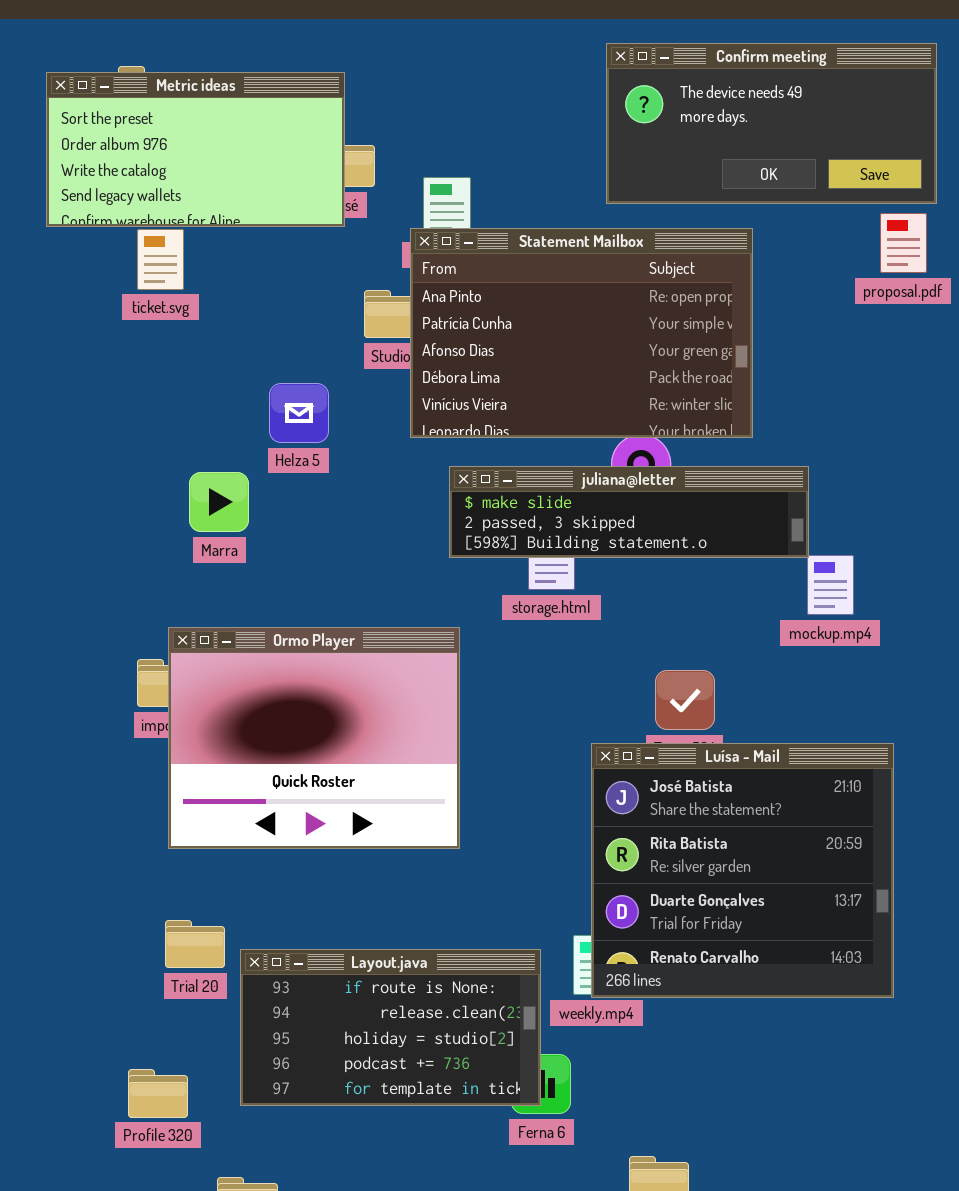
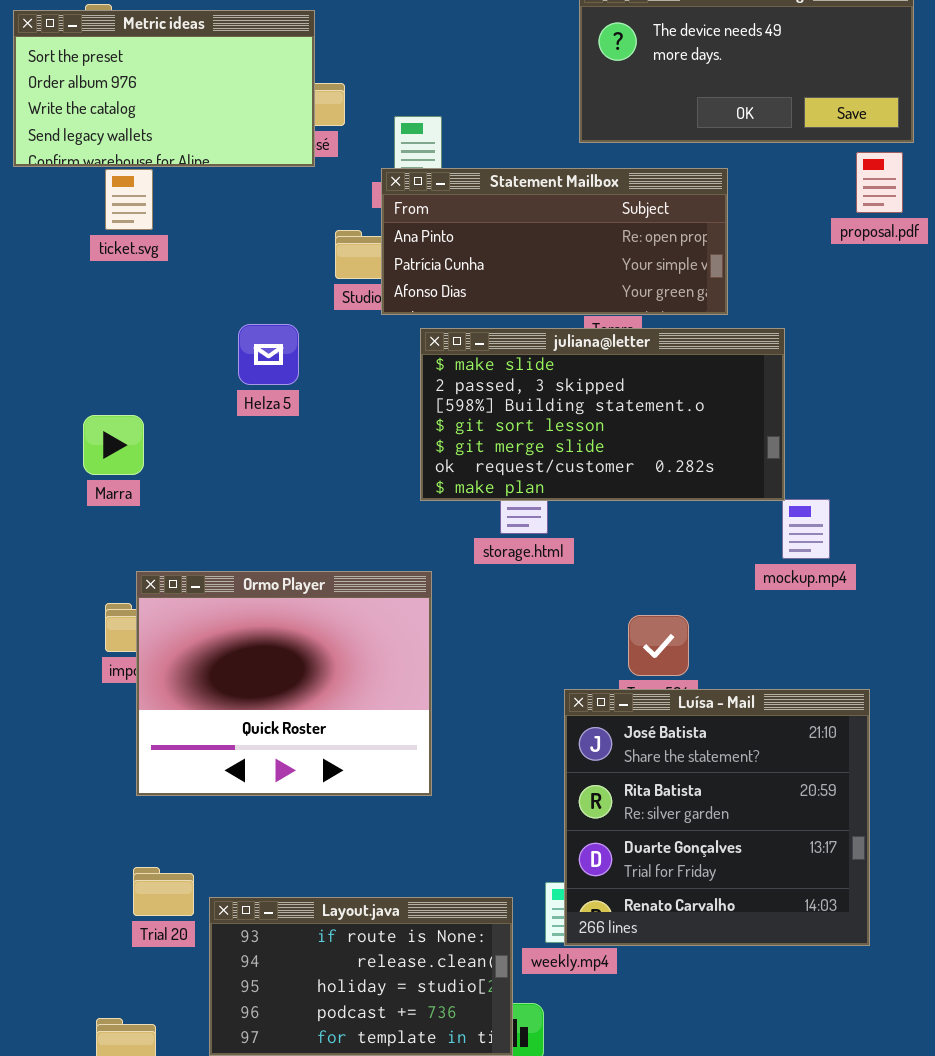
Statement Mailbox: [410,228,753,438] -> [381,168,728,315], resized
juliana@letter: [449,466,809,558] -> [420,328,785,501], resized
Marra: [189,472,249,532] -> [83,415,144,475], moved

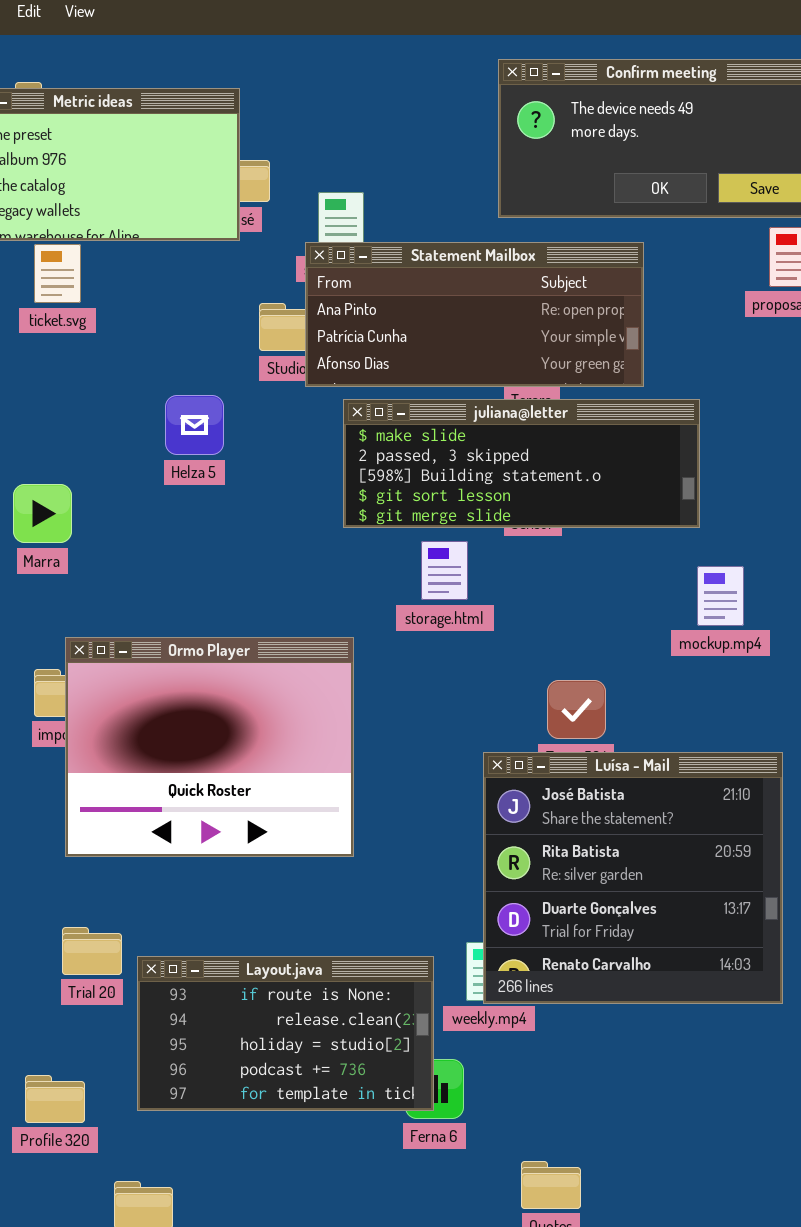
juliana@letter: [420,328,785,501] -> [343,399,700,528], resized

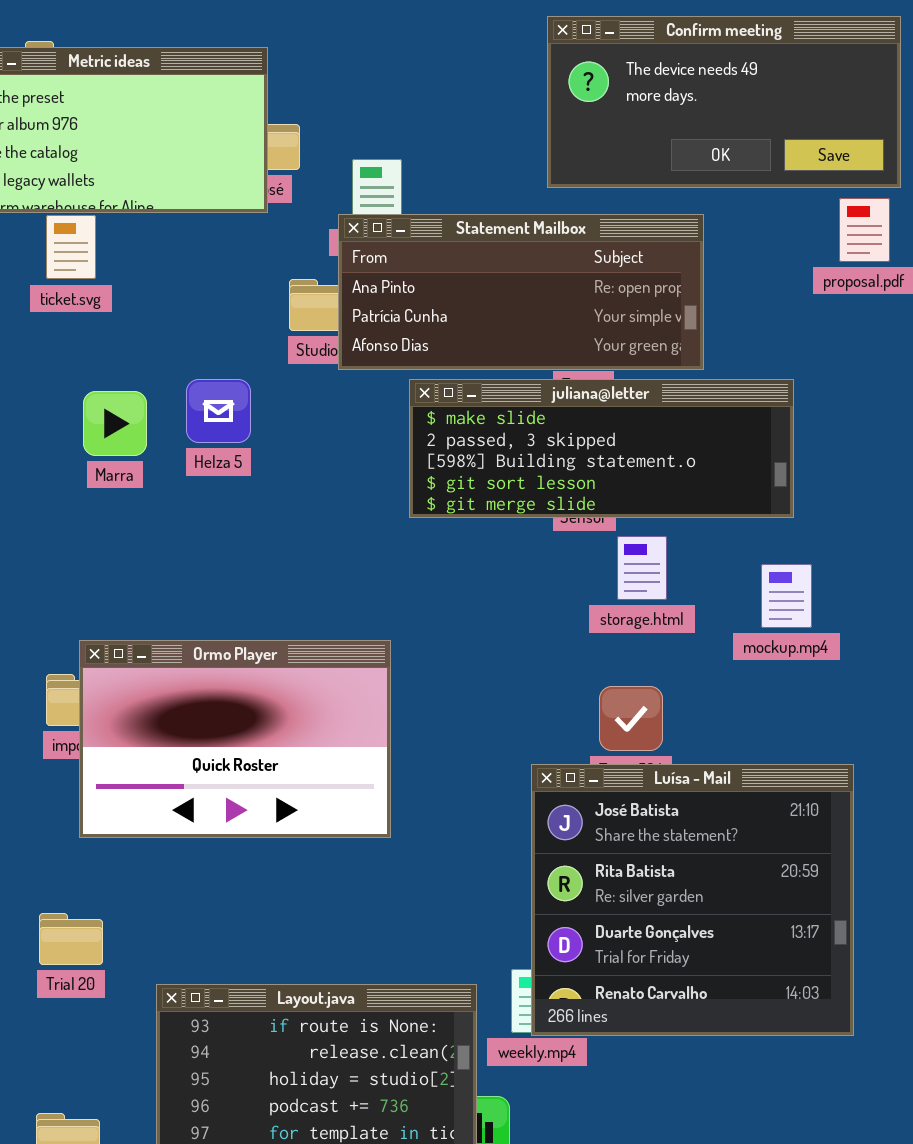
juliana@letter: [343,399,700,528] -> [409,379,794,518], moved
Marra: [13,484,72,543] -> [83,391,147,456], moved
storage.html: [421,541,468,600] -> [617,536,667,600], moved
Ormo Player: [65,637,354,857] -> [79,640,391,838], resized
Trial 20: [62,927,122,975] -> [39,913,103,965], moved

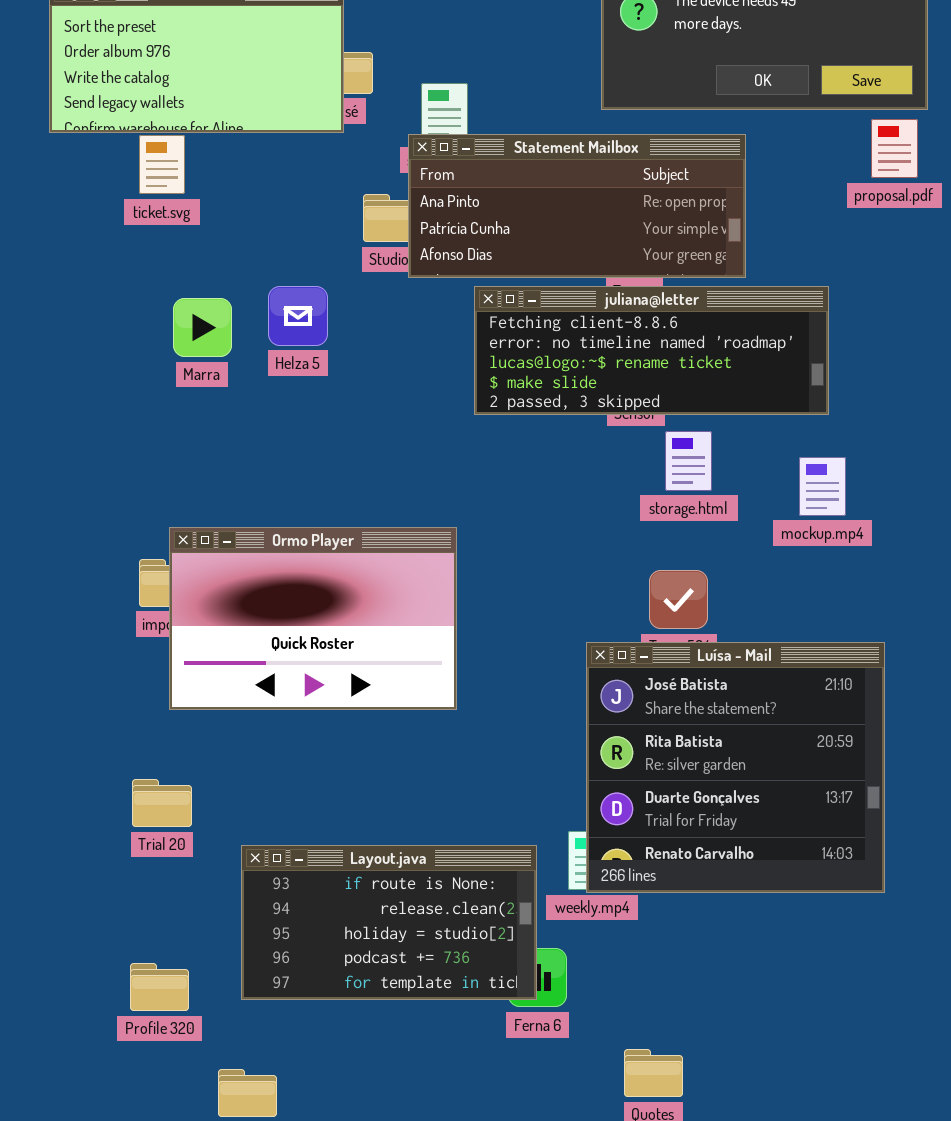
juliana@letter: [409,379,794,518] -> [474,286,829,415], scrolled up 3 rows

